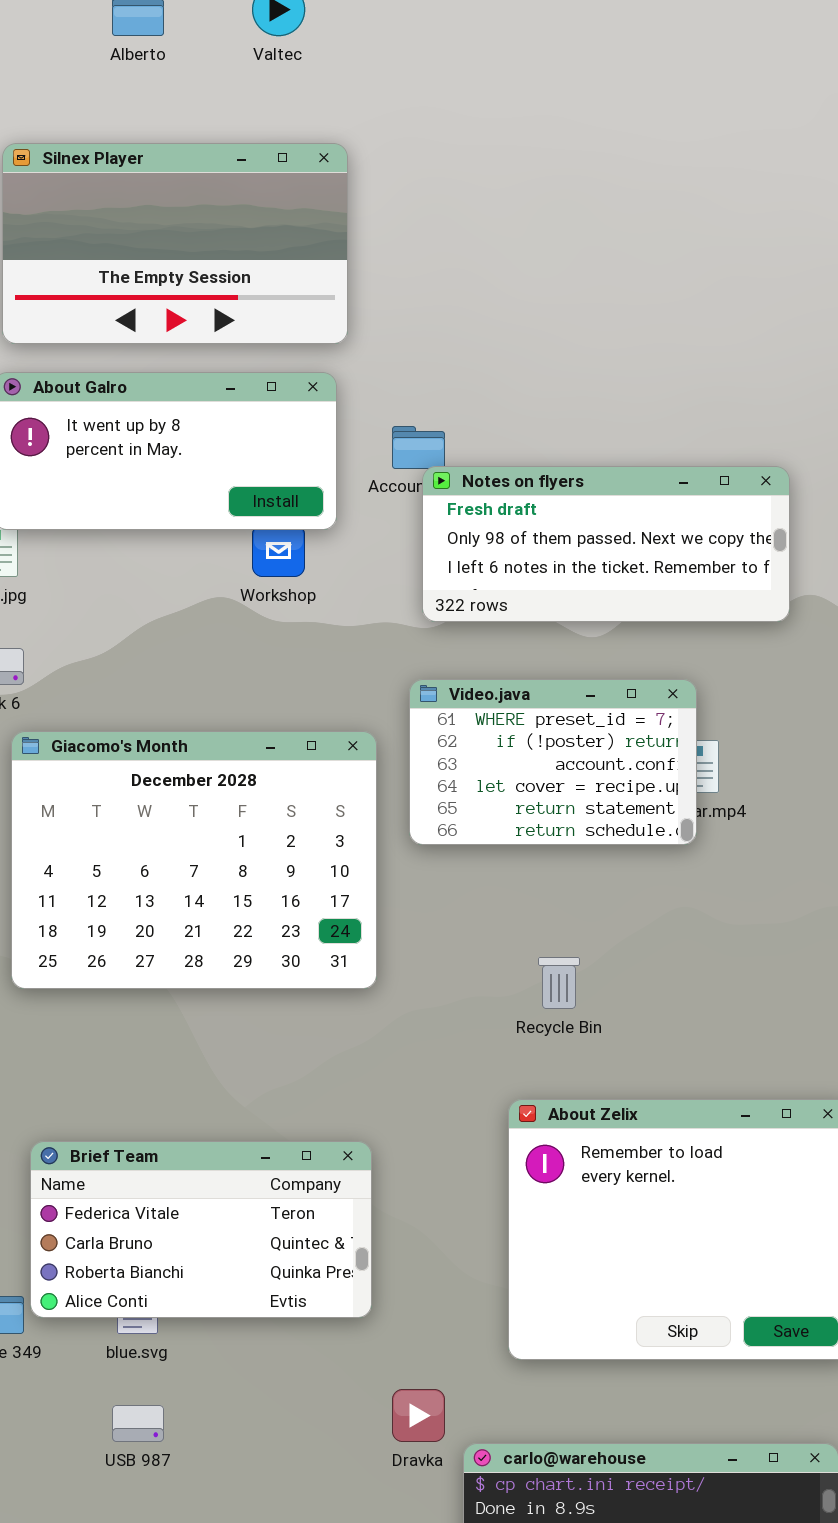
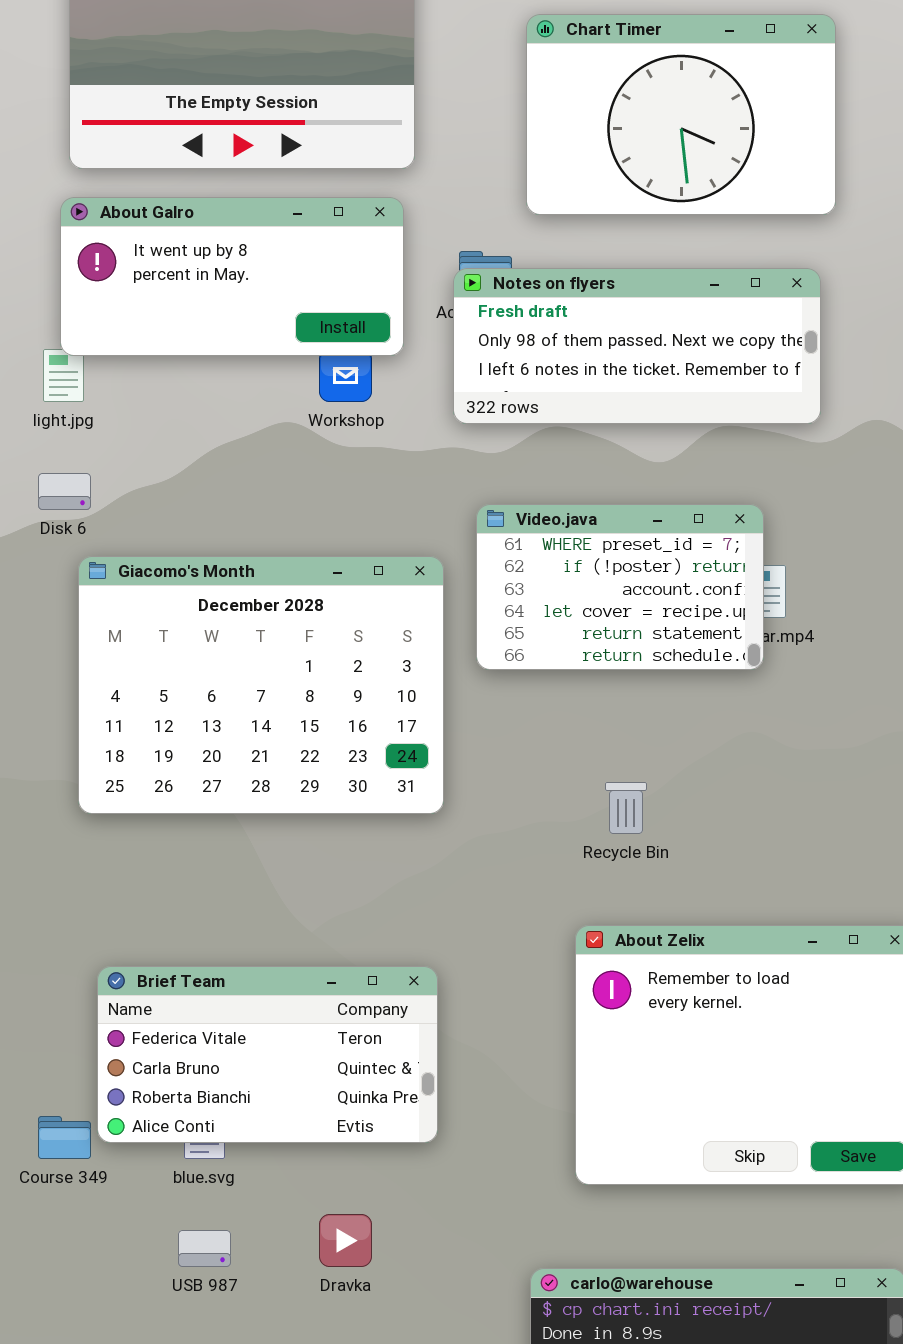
Chart Timer: none -> [526,14,836,215], opened
Notes on flyers: [422,466,790,622] -> [453,268,821,424], moved
Dravka: [392,1389,445,1442] -> [319,1214,372,1267], moved

